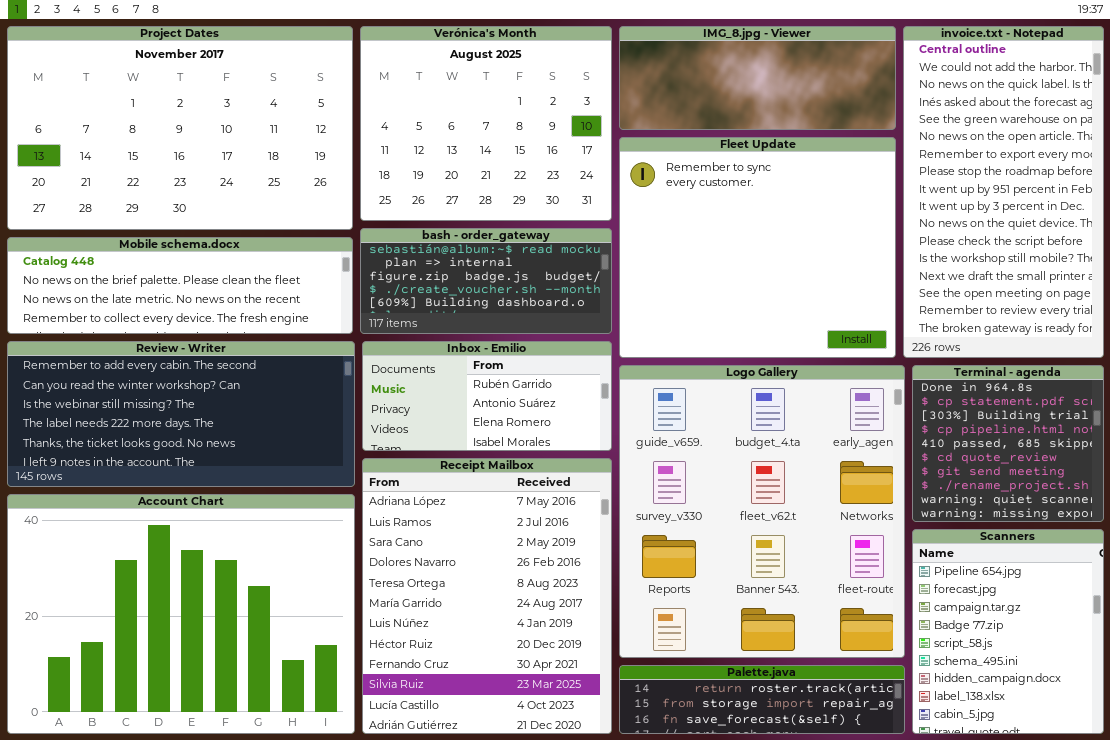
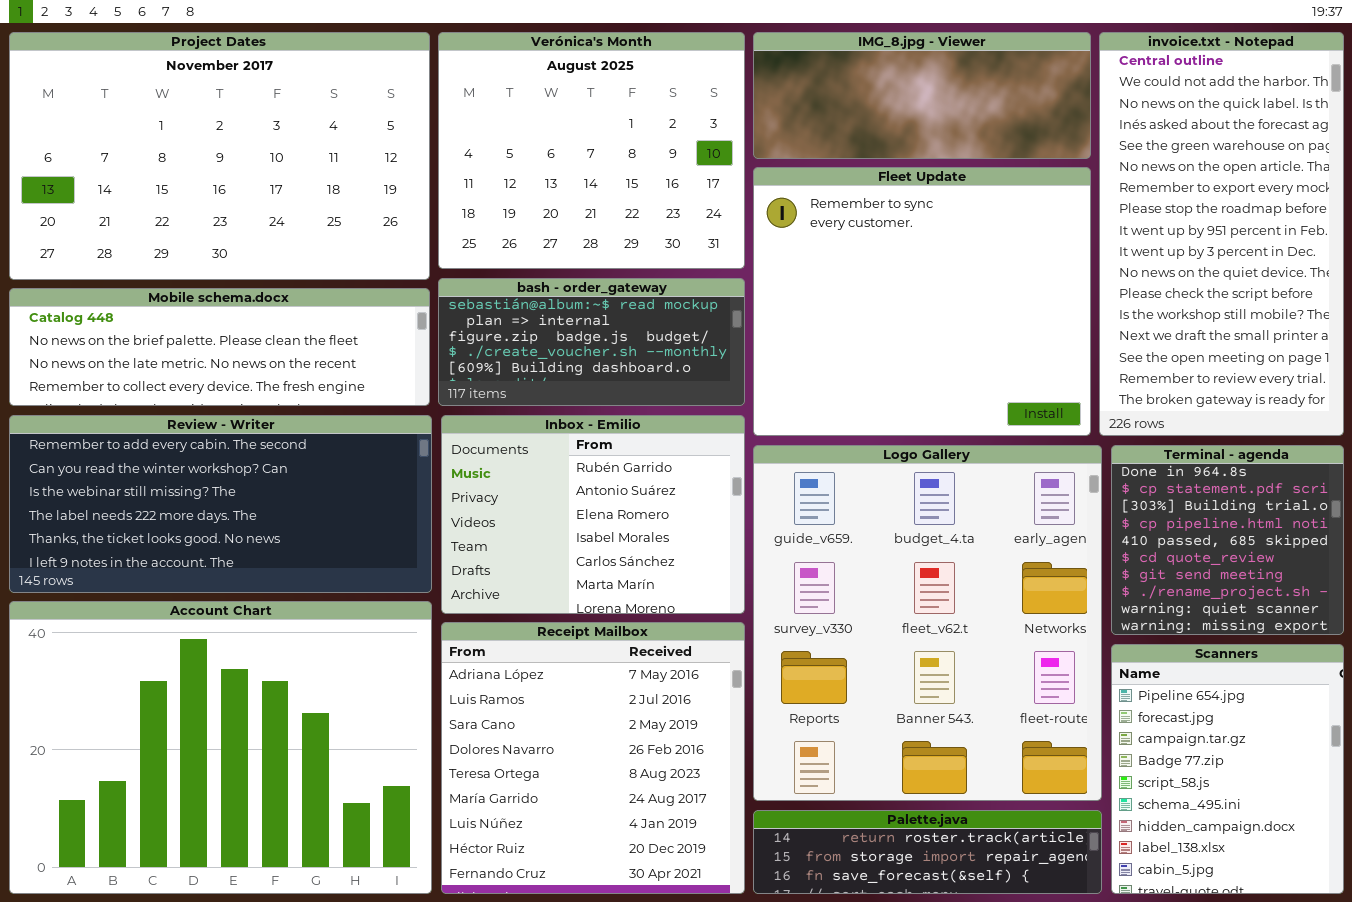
Inbox - Emilio: [362,341,612,451] -> [441,415,745,614], resized
Receipt Mailbox: [362,458,612,734] -> [441,622,745,894], resized

